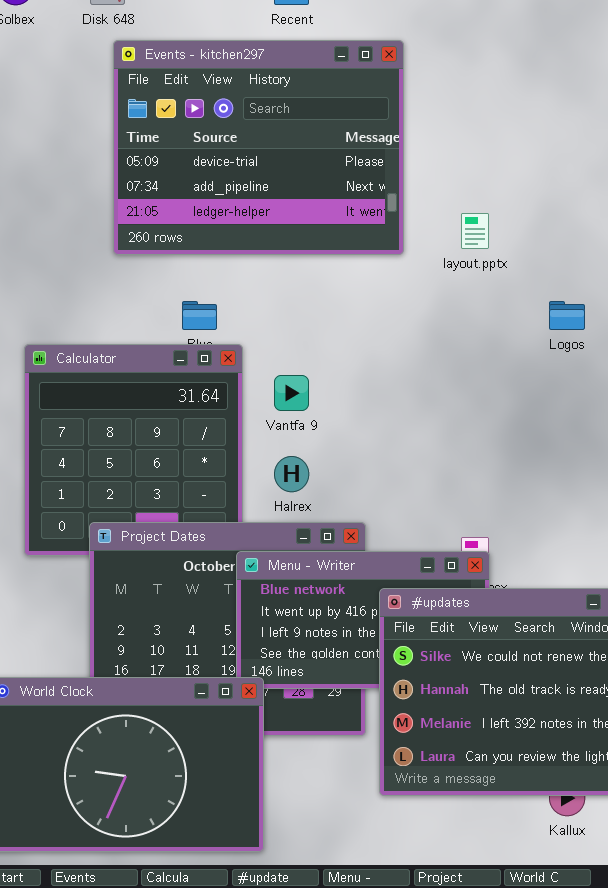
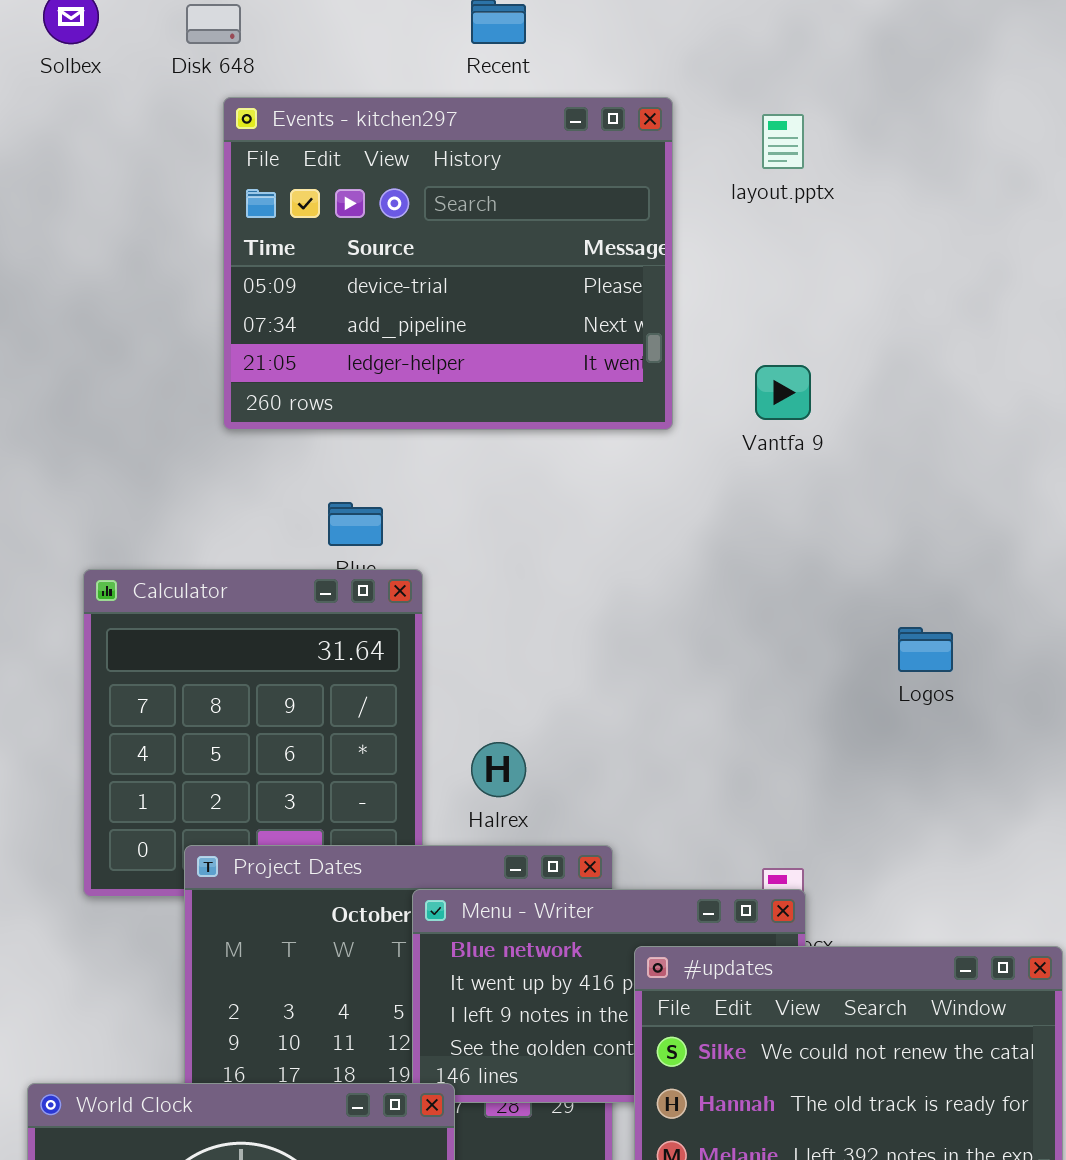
layout.pptx: [461,213,489,249] -> [762,114,804,169], moved
Logos: [549,301,585,330] -> [898,627,953,672], moved
Vantfa 9: [274,375,309,411] -> [755,365,811,420], moved

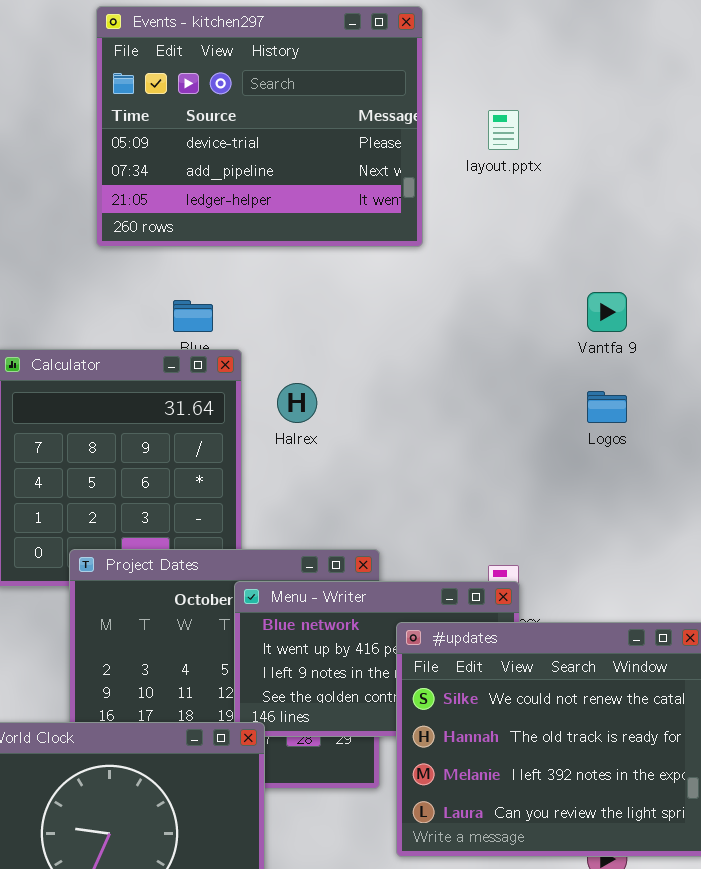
layout.pptx: [762,114,804,169] -> [488,110,519,150], moved
Vantfa 9: [755,365,811,420] -> [587,292,627,332], moved
Halrex: [471,742,526,797] -> [277,383,317,423], moved

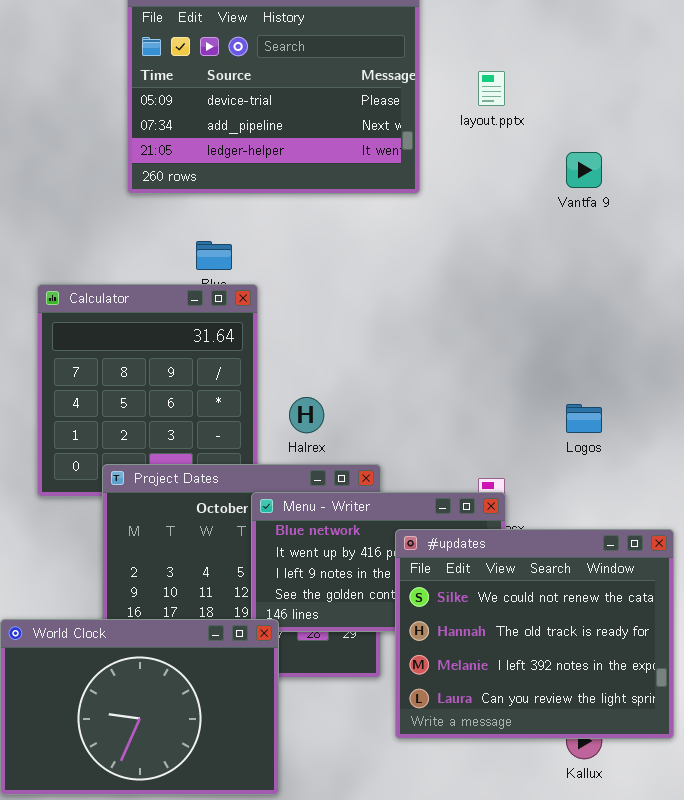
Vantfa 9: [587,292,627,332] -> [566,152,602,188], moved
Halrex: [277,383,317,423] -> [289,397,324,433], moved
Logos: [587,391,627,423] -> [566,404,602,433], moved

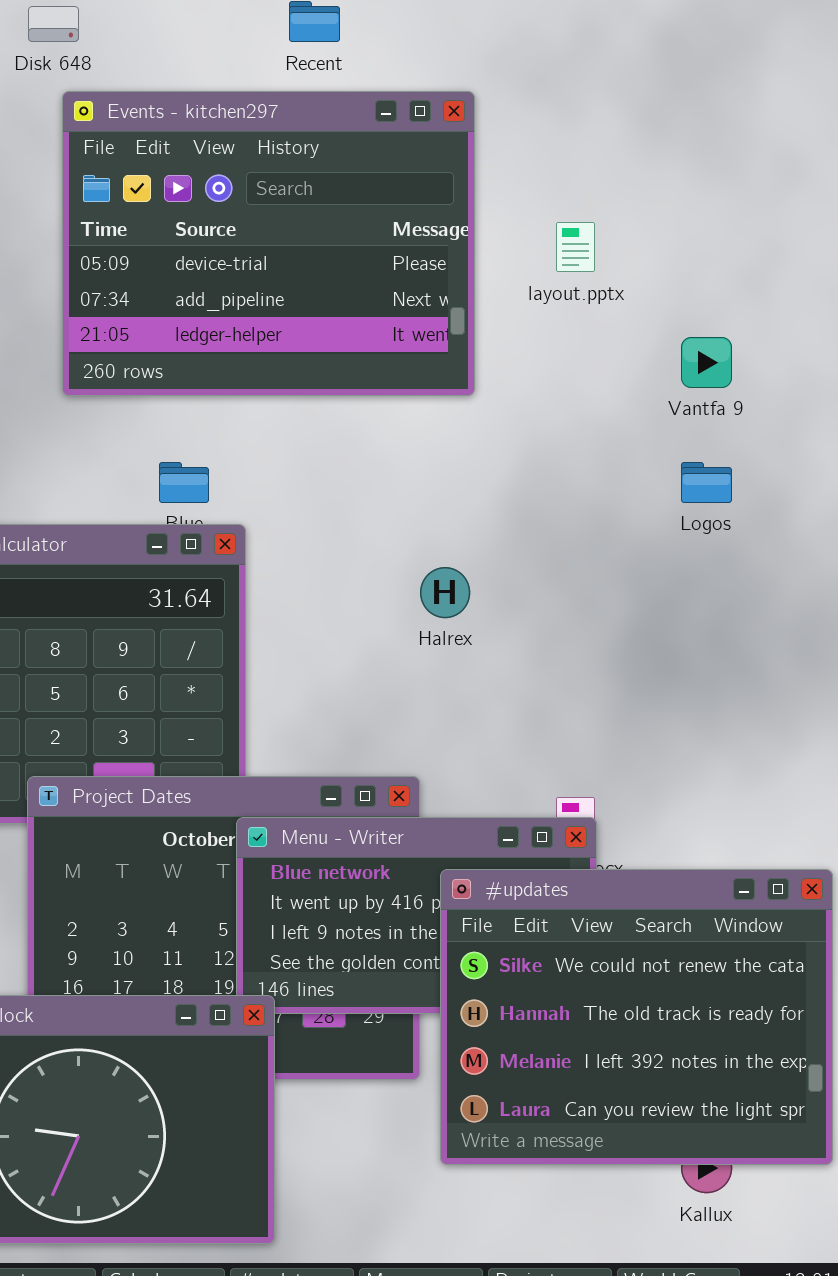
Halrex: [289,397,324,433] -> [420,567,470,618], moved
Logos: [566,404,602,433] -> [681,462,732,503], moved

